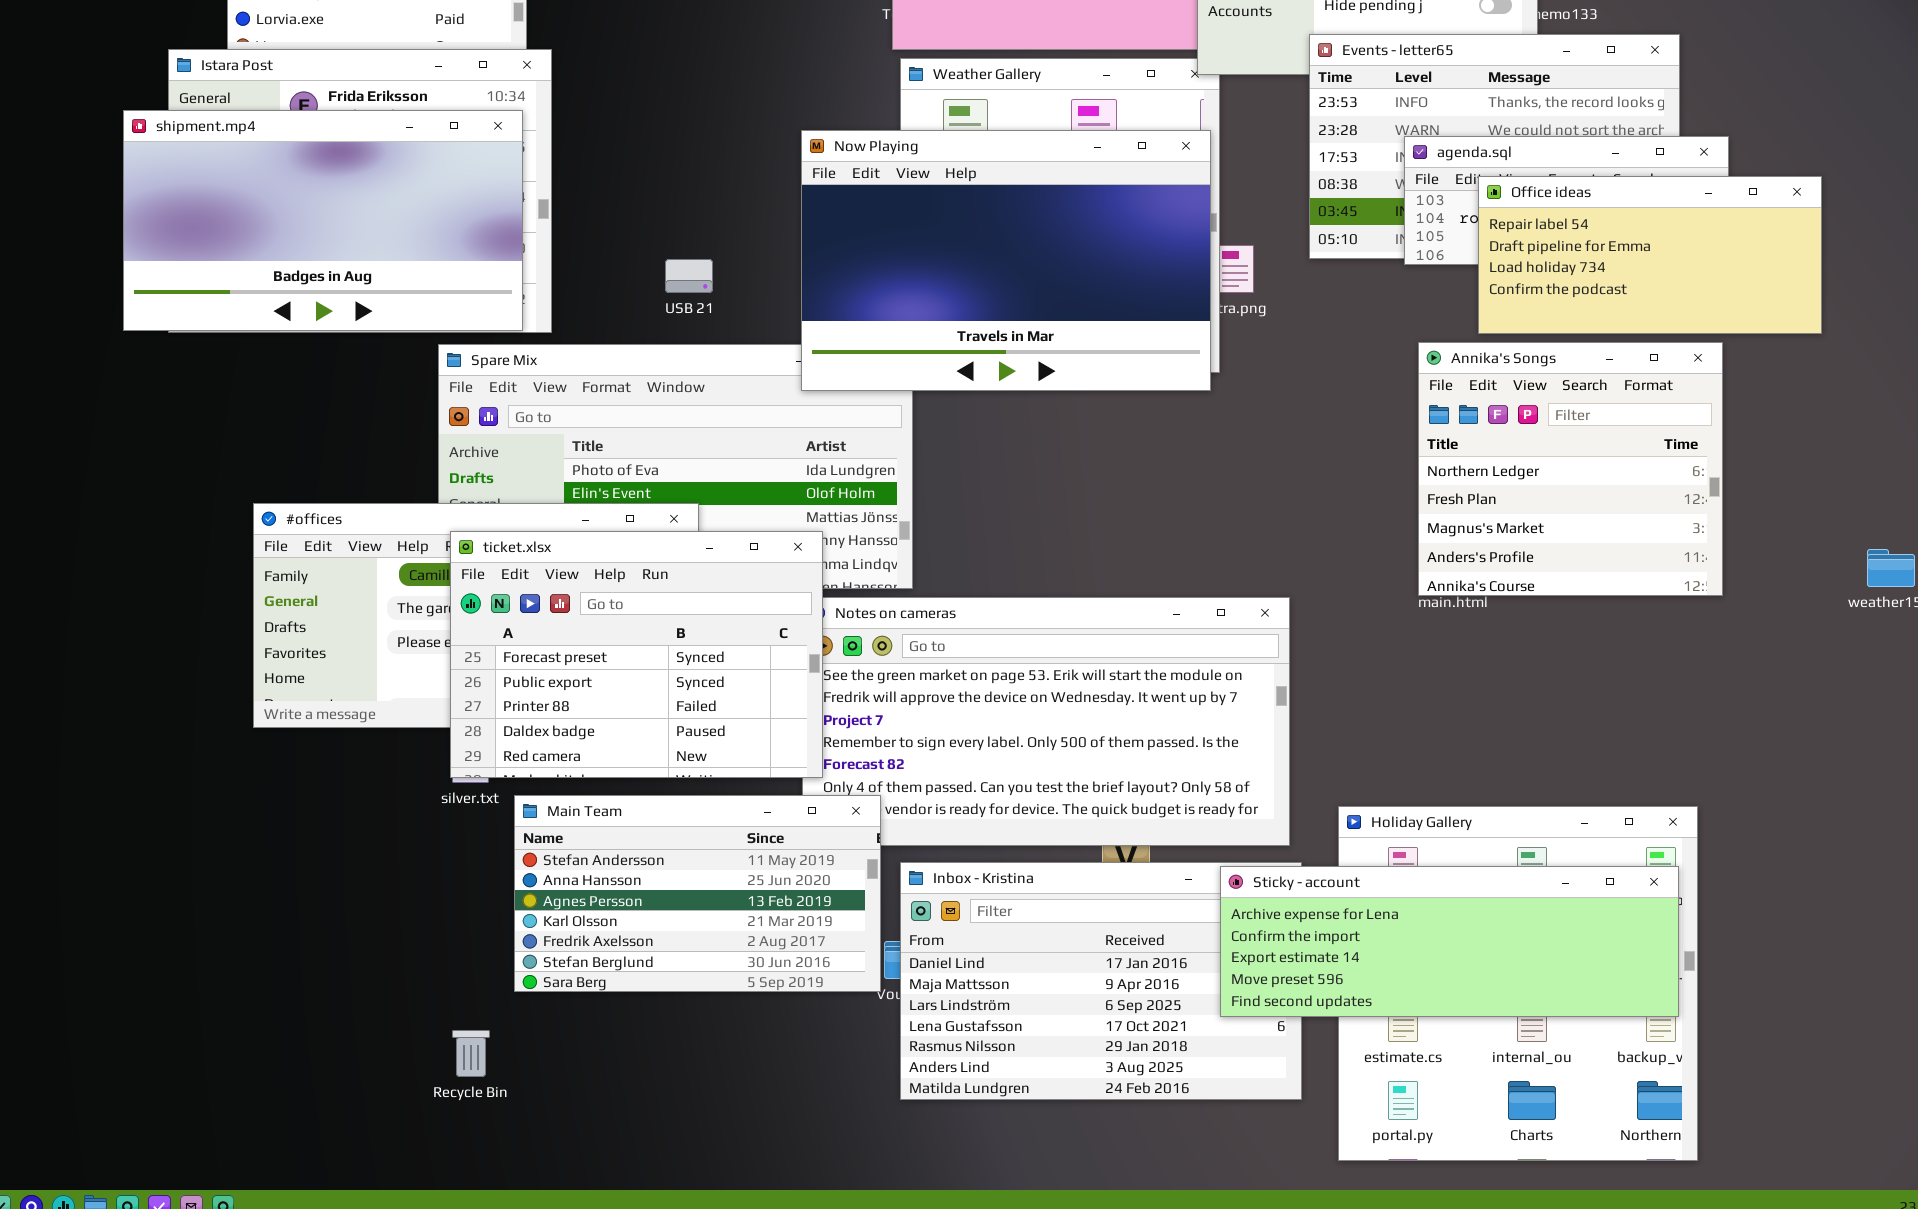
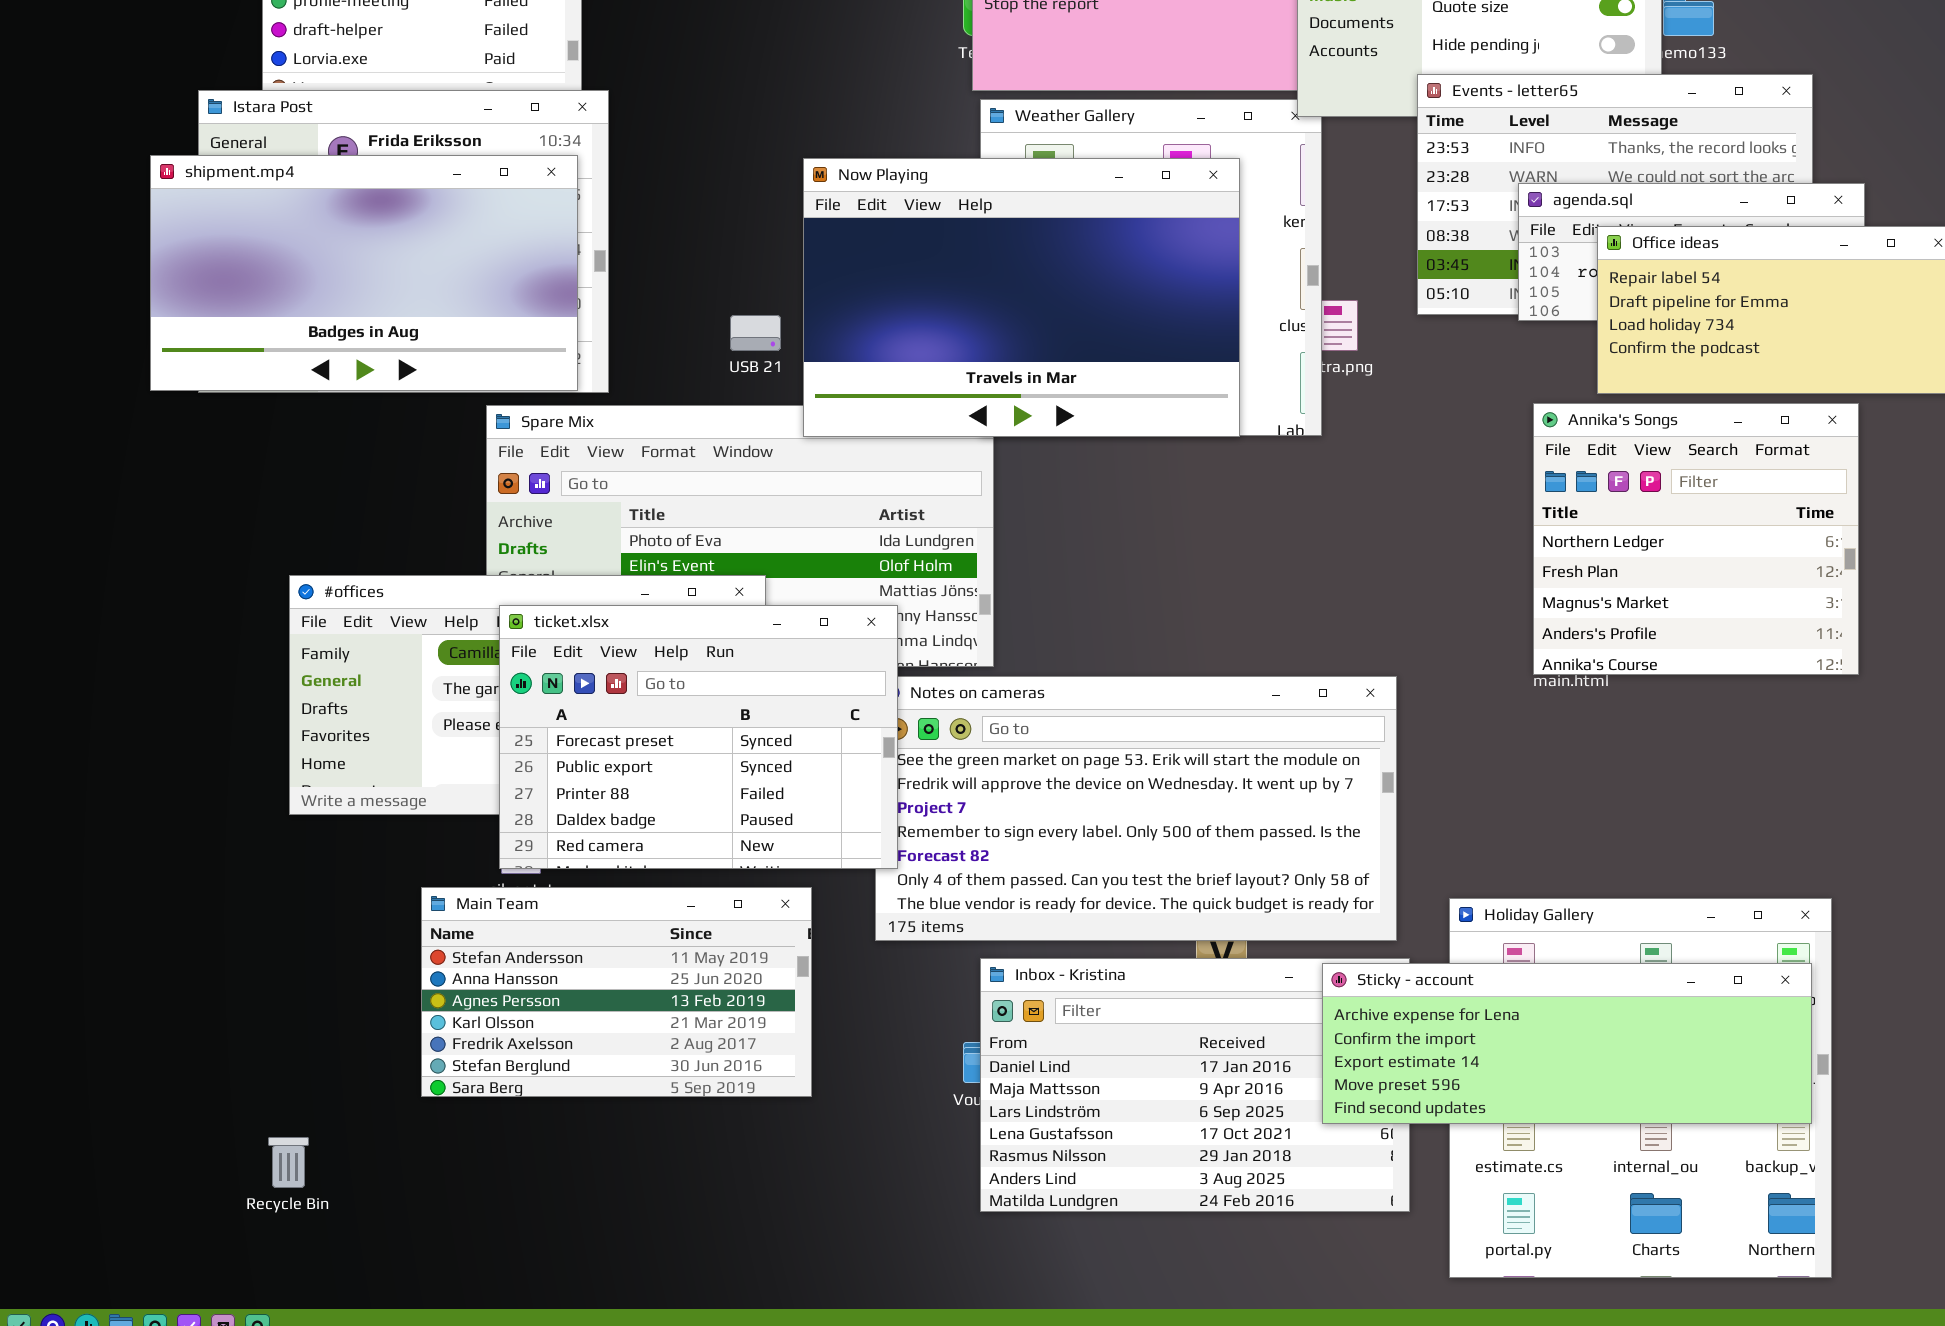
Now Playing: [801,130,1211,391] -> [803,158,1240,437], moved
Main Team: [514,795,881,992] -> [421,887,812,1097], moved
Recycle Bin: [452,1030,490,1077] -> [268,1137,309,1188], moved

